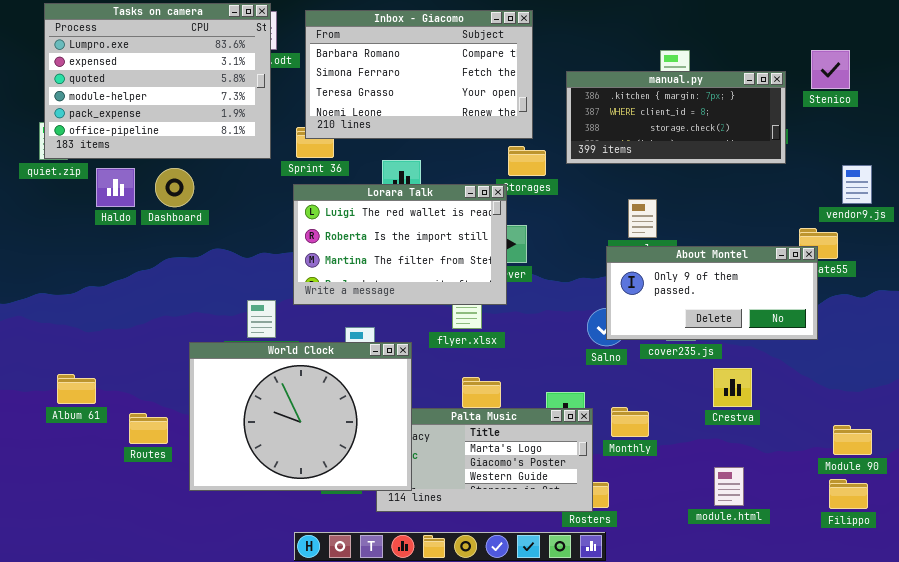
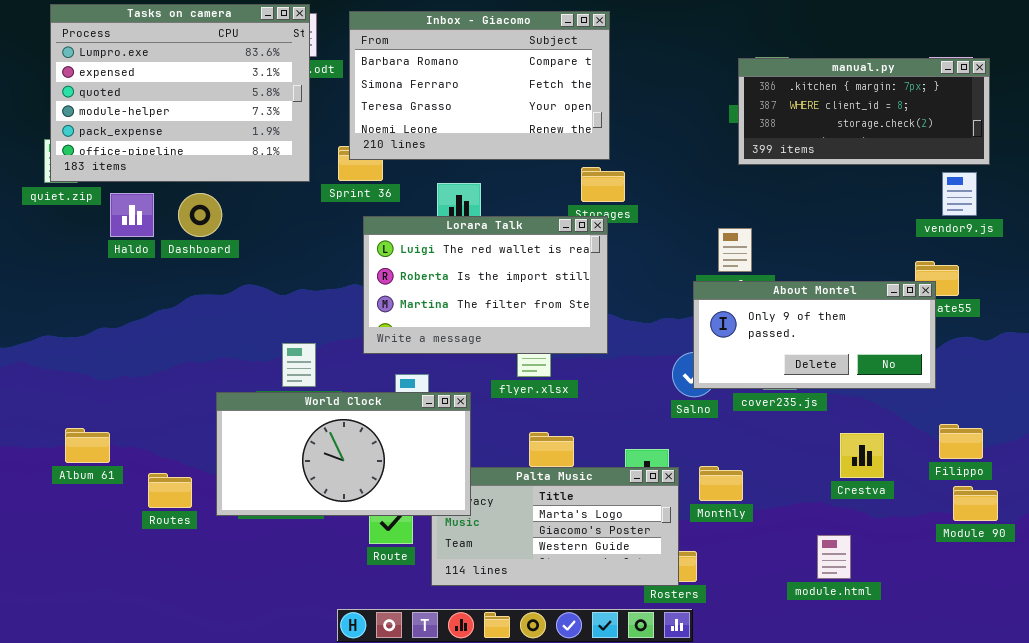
manual.py: [566,71,786,164] -> [738,58,990,165], moved
vendor9.js: [842,165,872,204] -> [942,172,977,216], moved
Lorara Talk: [293,184,507,305] -> [363,216,608,354], moved
World Clock: [189,342,412,491] -> [216,392,471,516], resized
Crestva: [713,368,752,407] -> [840,433,884,478], moved
Filippo: [829,479,868,509] -> [939,424,983,459], moved

